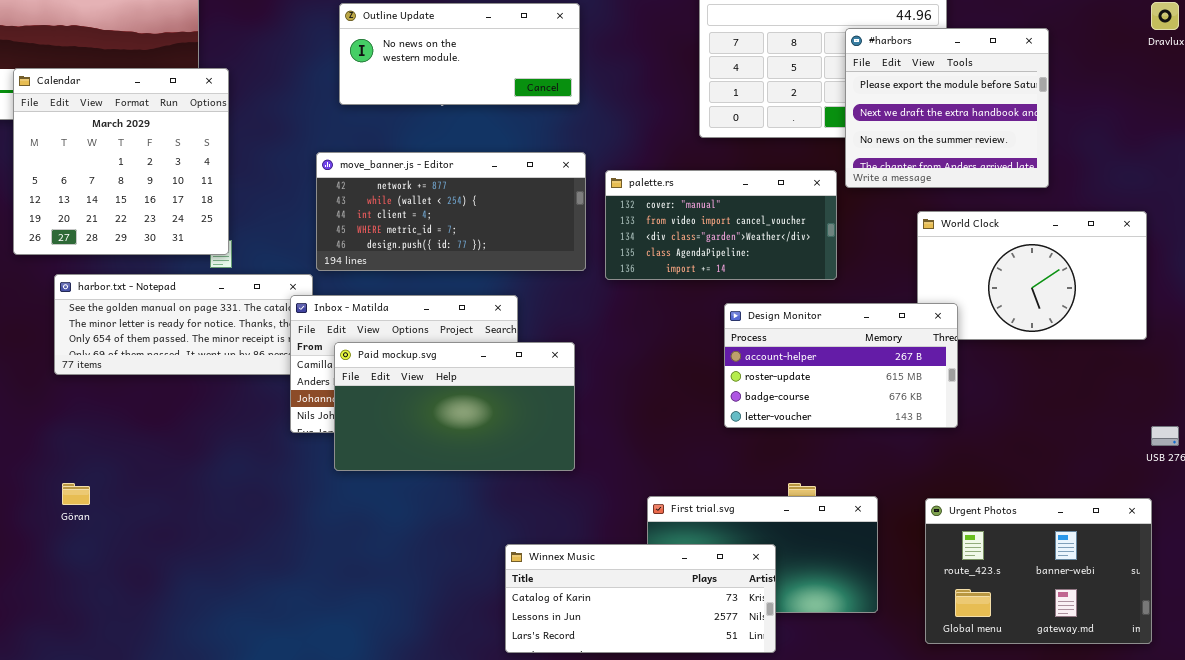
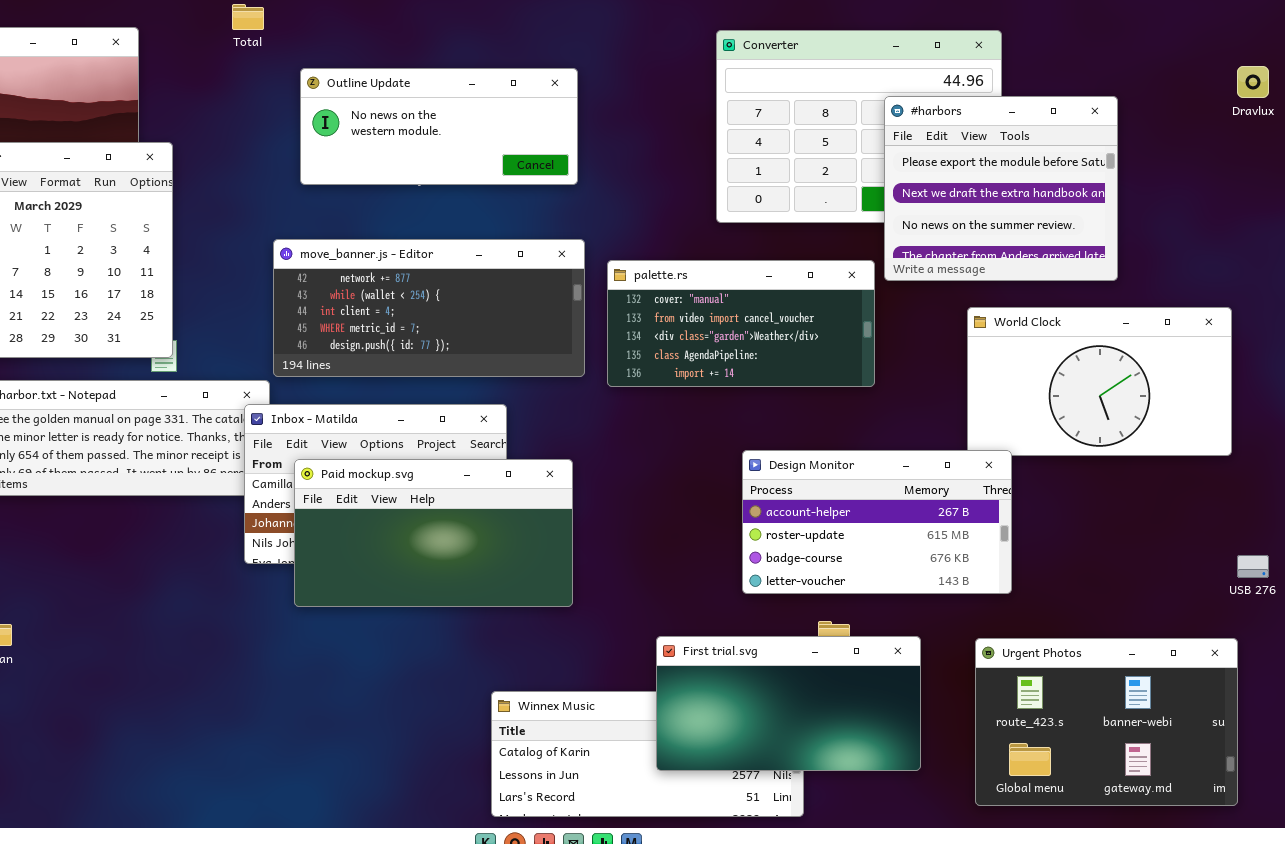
Design Monitor: [724,303,958,428] -> [742,450,1012,594], moved
First trial.svg: [647,496,878,613] -> [656,636,921,771], raised

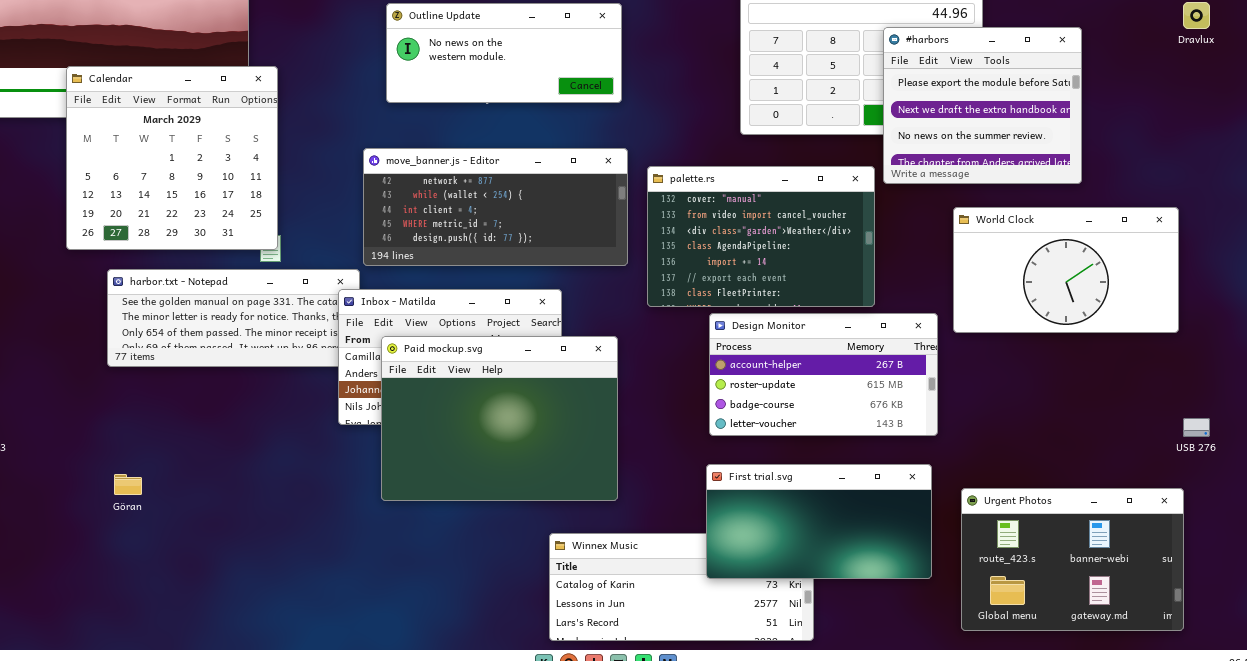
palette.rs: [607,260,875,387] -> [647,166,875,307], resized
Design Monitor: [742,450,1012,594] -> [709,313,938,436], moved
Paid mockup.svg: [294,459,573,607] -> [381,336,618,501], resized
First trial.svg: [656,636,921,771] -> [706,464,932,579], moved

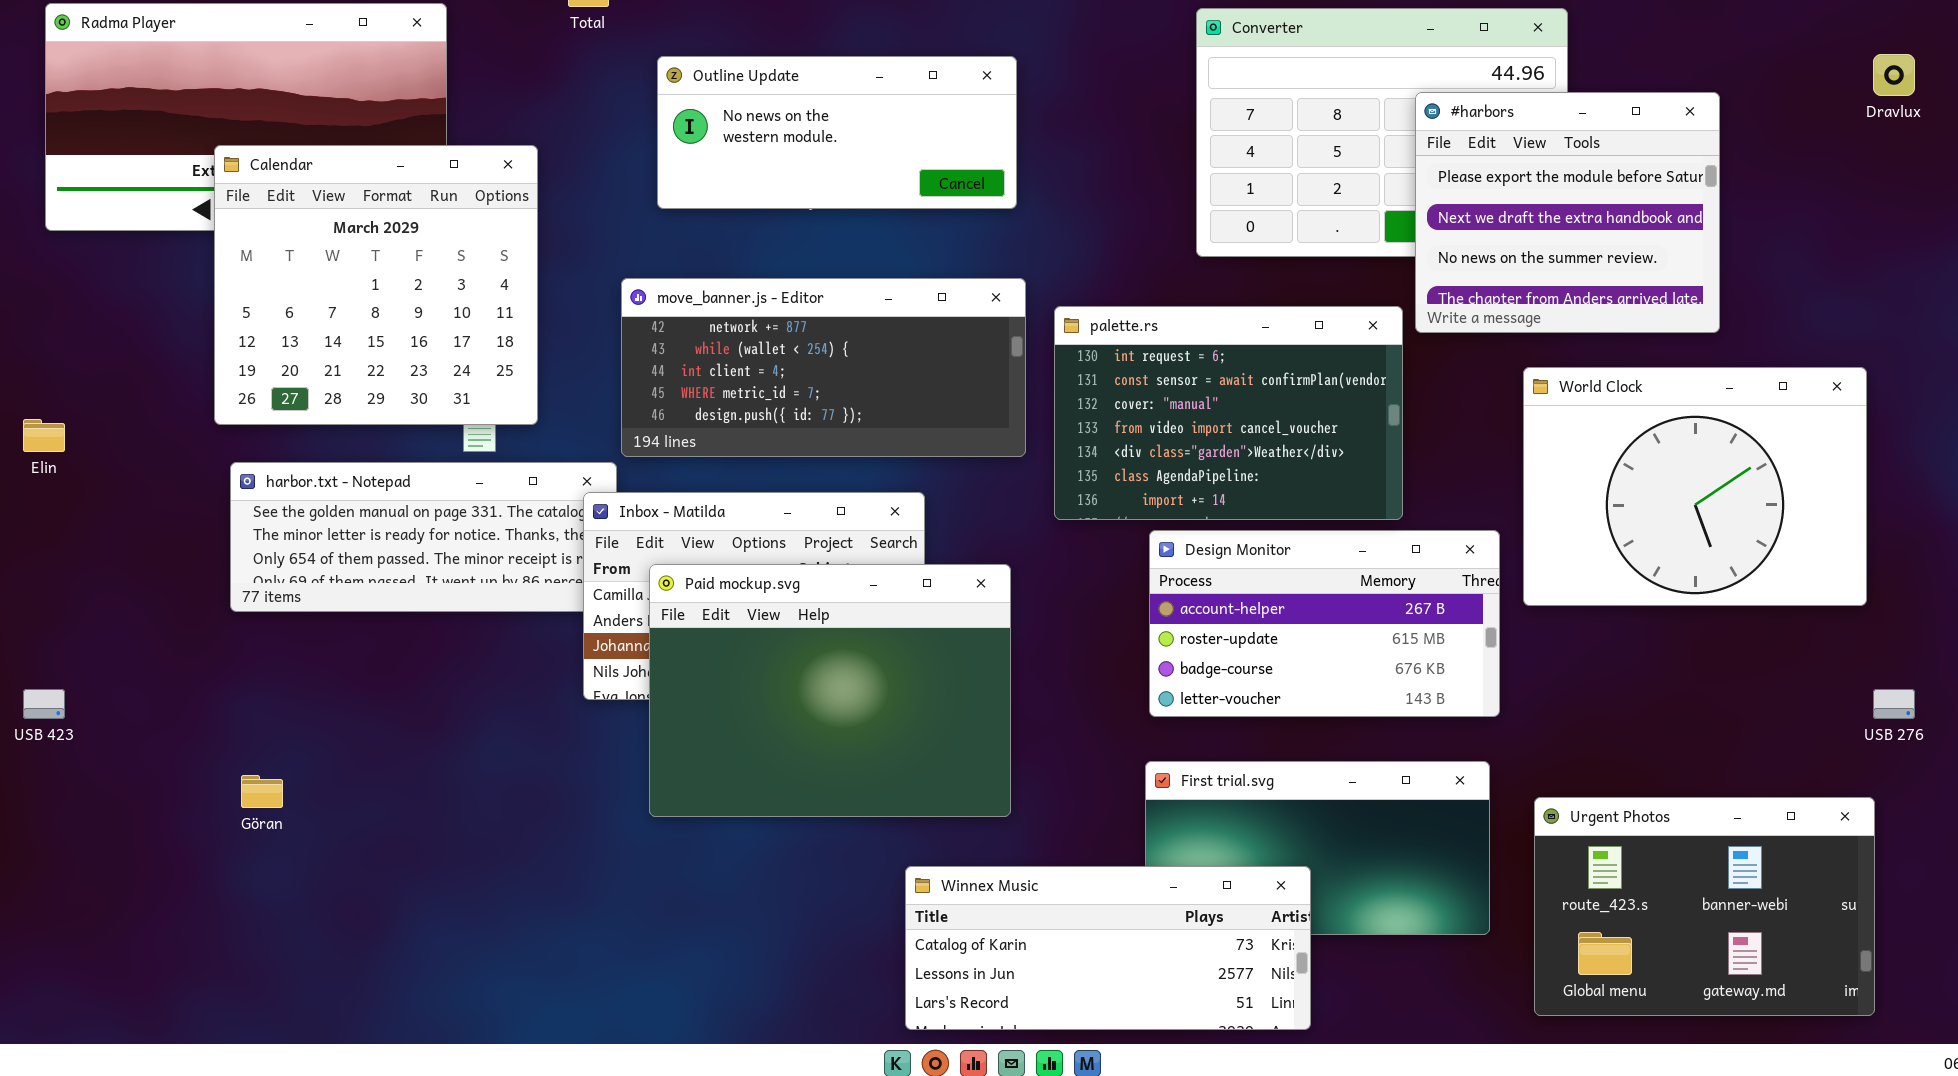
Calendar: [66,66,278,250] -> [214,145,538,425], moved
palette.rs: [647,166,875,307] -> [1054,306,1403,520], scrolled up 2 rows
World Clock: [953,207,1179,333] -> [1523,367,1867,606], resized
Winnex Music: [549,533,814,641] -> [905,866,1311,1030], raised

